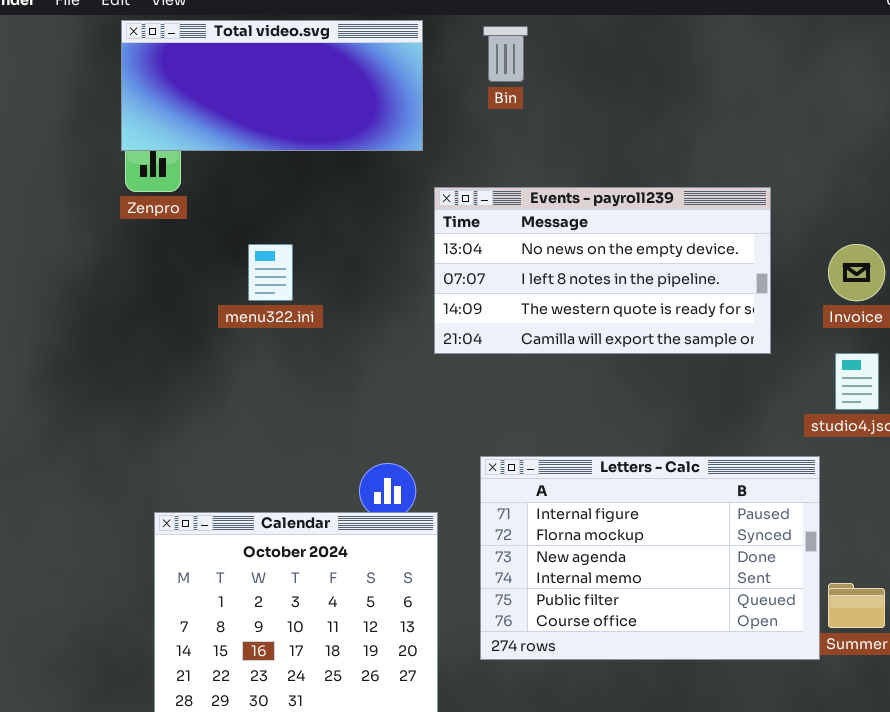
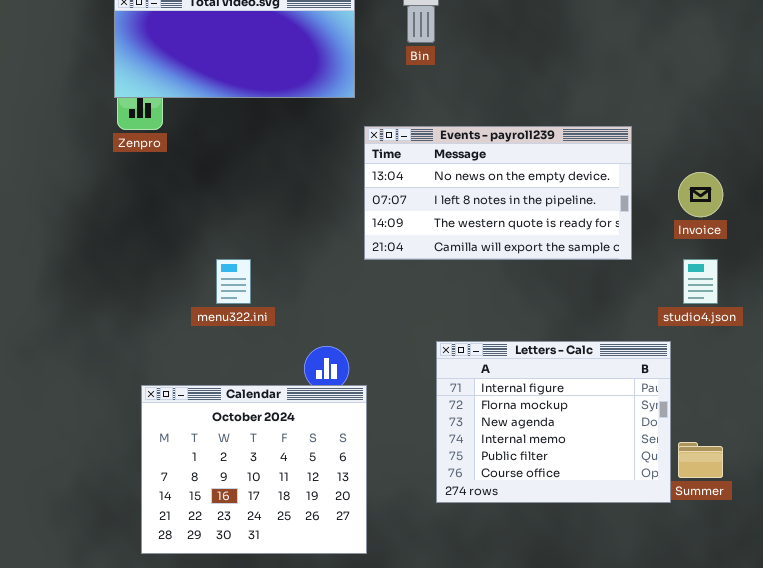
menu322.ini: [248,244,293,301] -> [216,259,251,304], moved
Letters - Calc: [480,456,820,660] -> [436,341,671,503], resized

